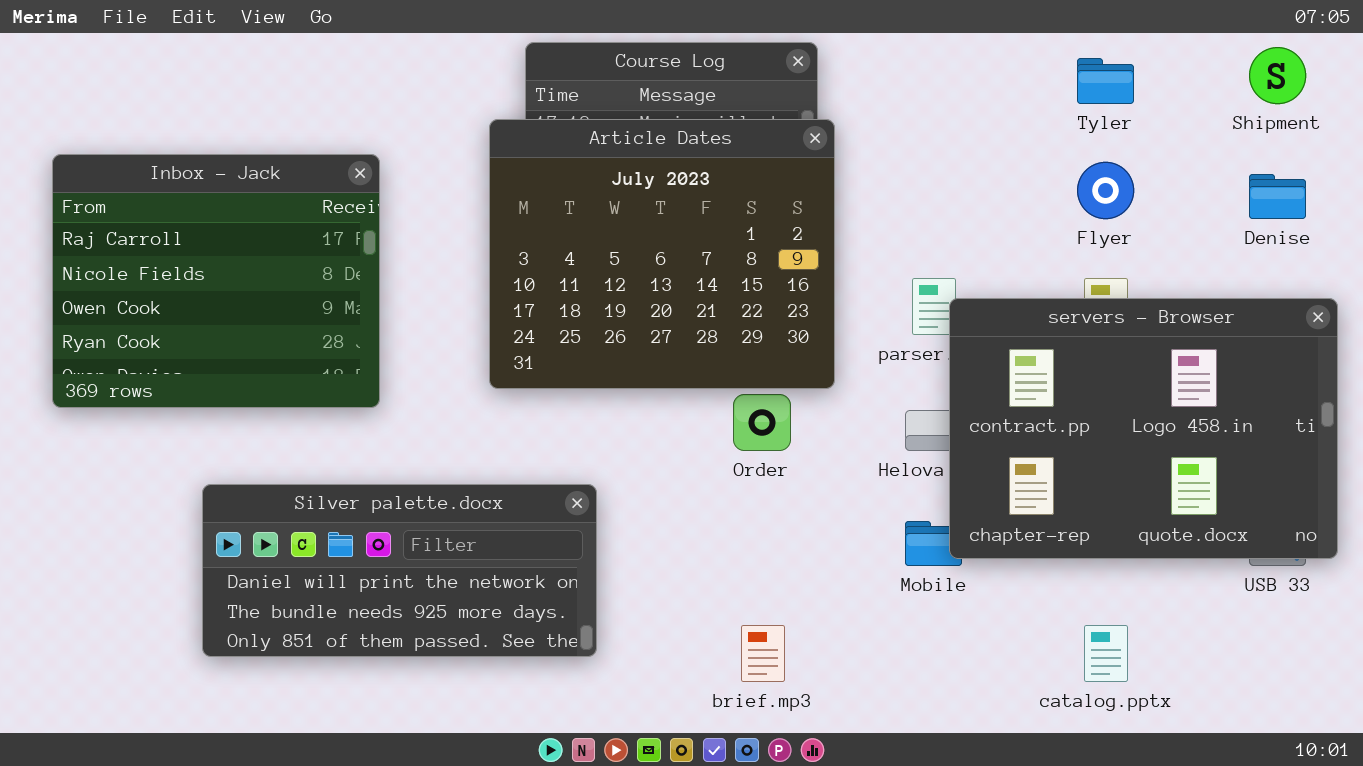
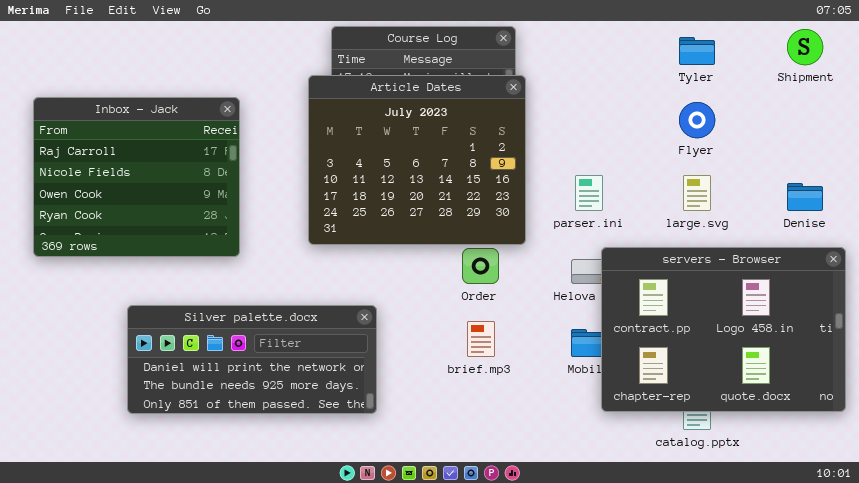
Denise: [1249,174,1306,219] -> [787,183,823,211], moved
servers - Browser: [949,298,1338,559] -> [601,247,846,412], moved
brief.mp3: [741,625,785,682] -> [467,321,495,357], moved

